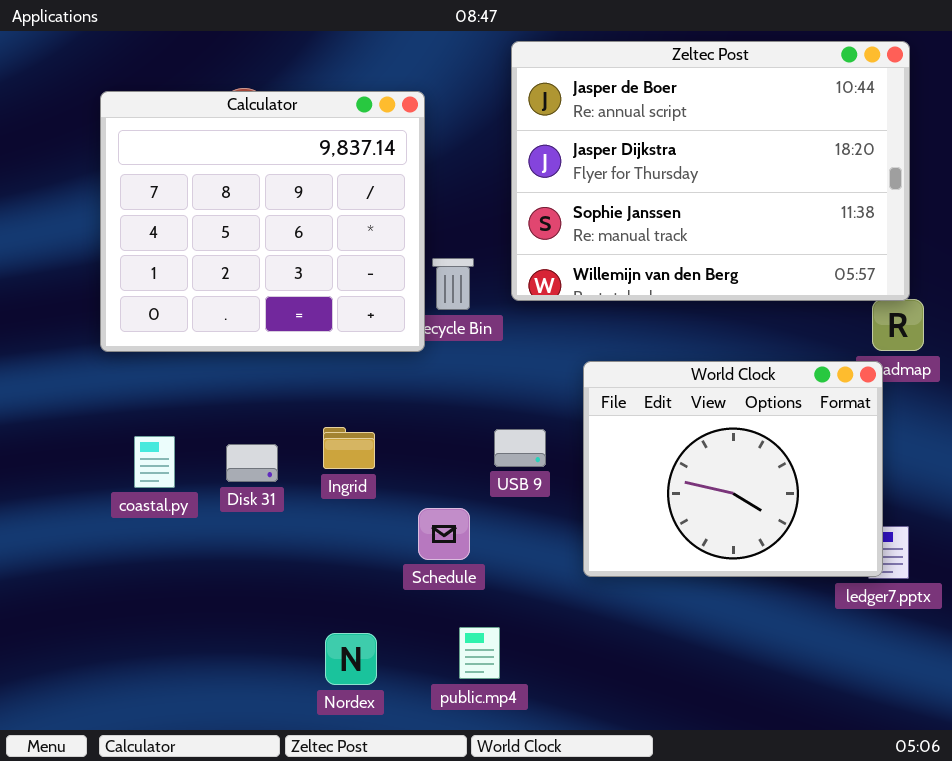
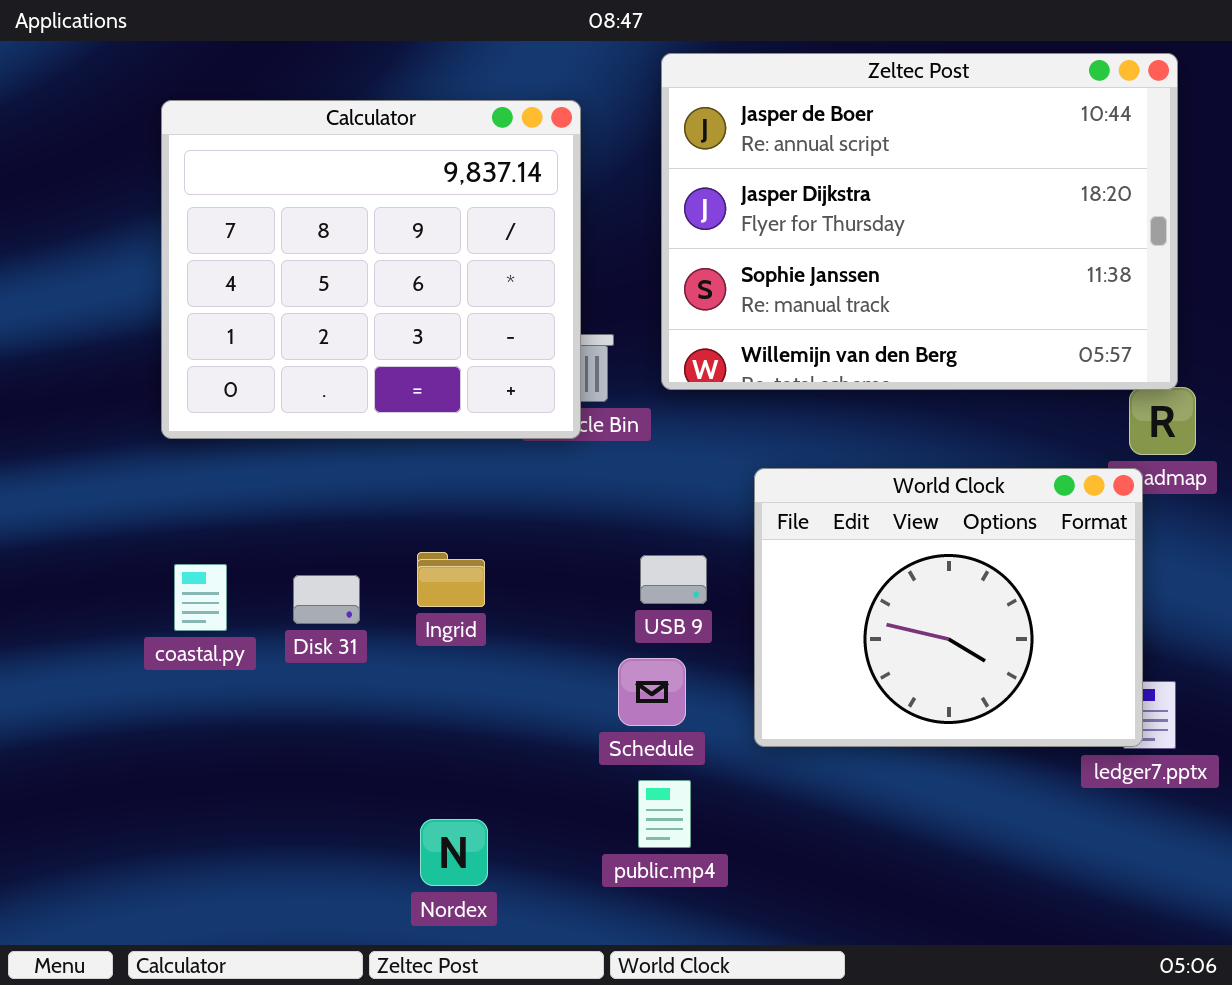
Calculator: [100,91,425,352] -> [161,100,581,439], moved
Schedule: [418,508,470,560] -> [618,658,686,726], moved
public.mp4: [459,627,500,679] -> [638,780,691,848], moved

